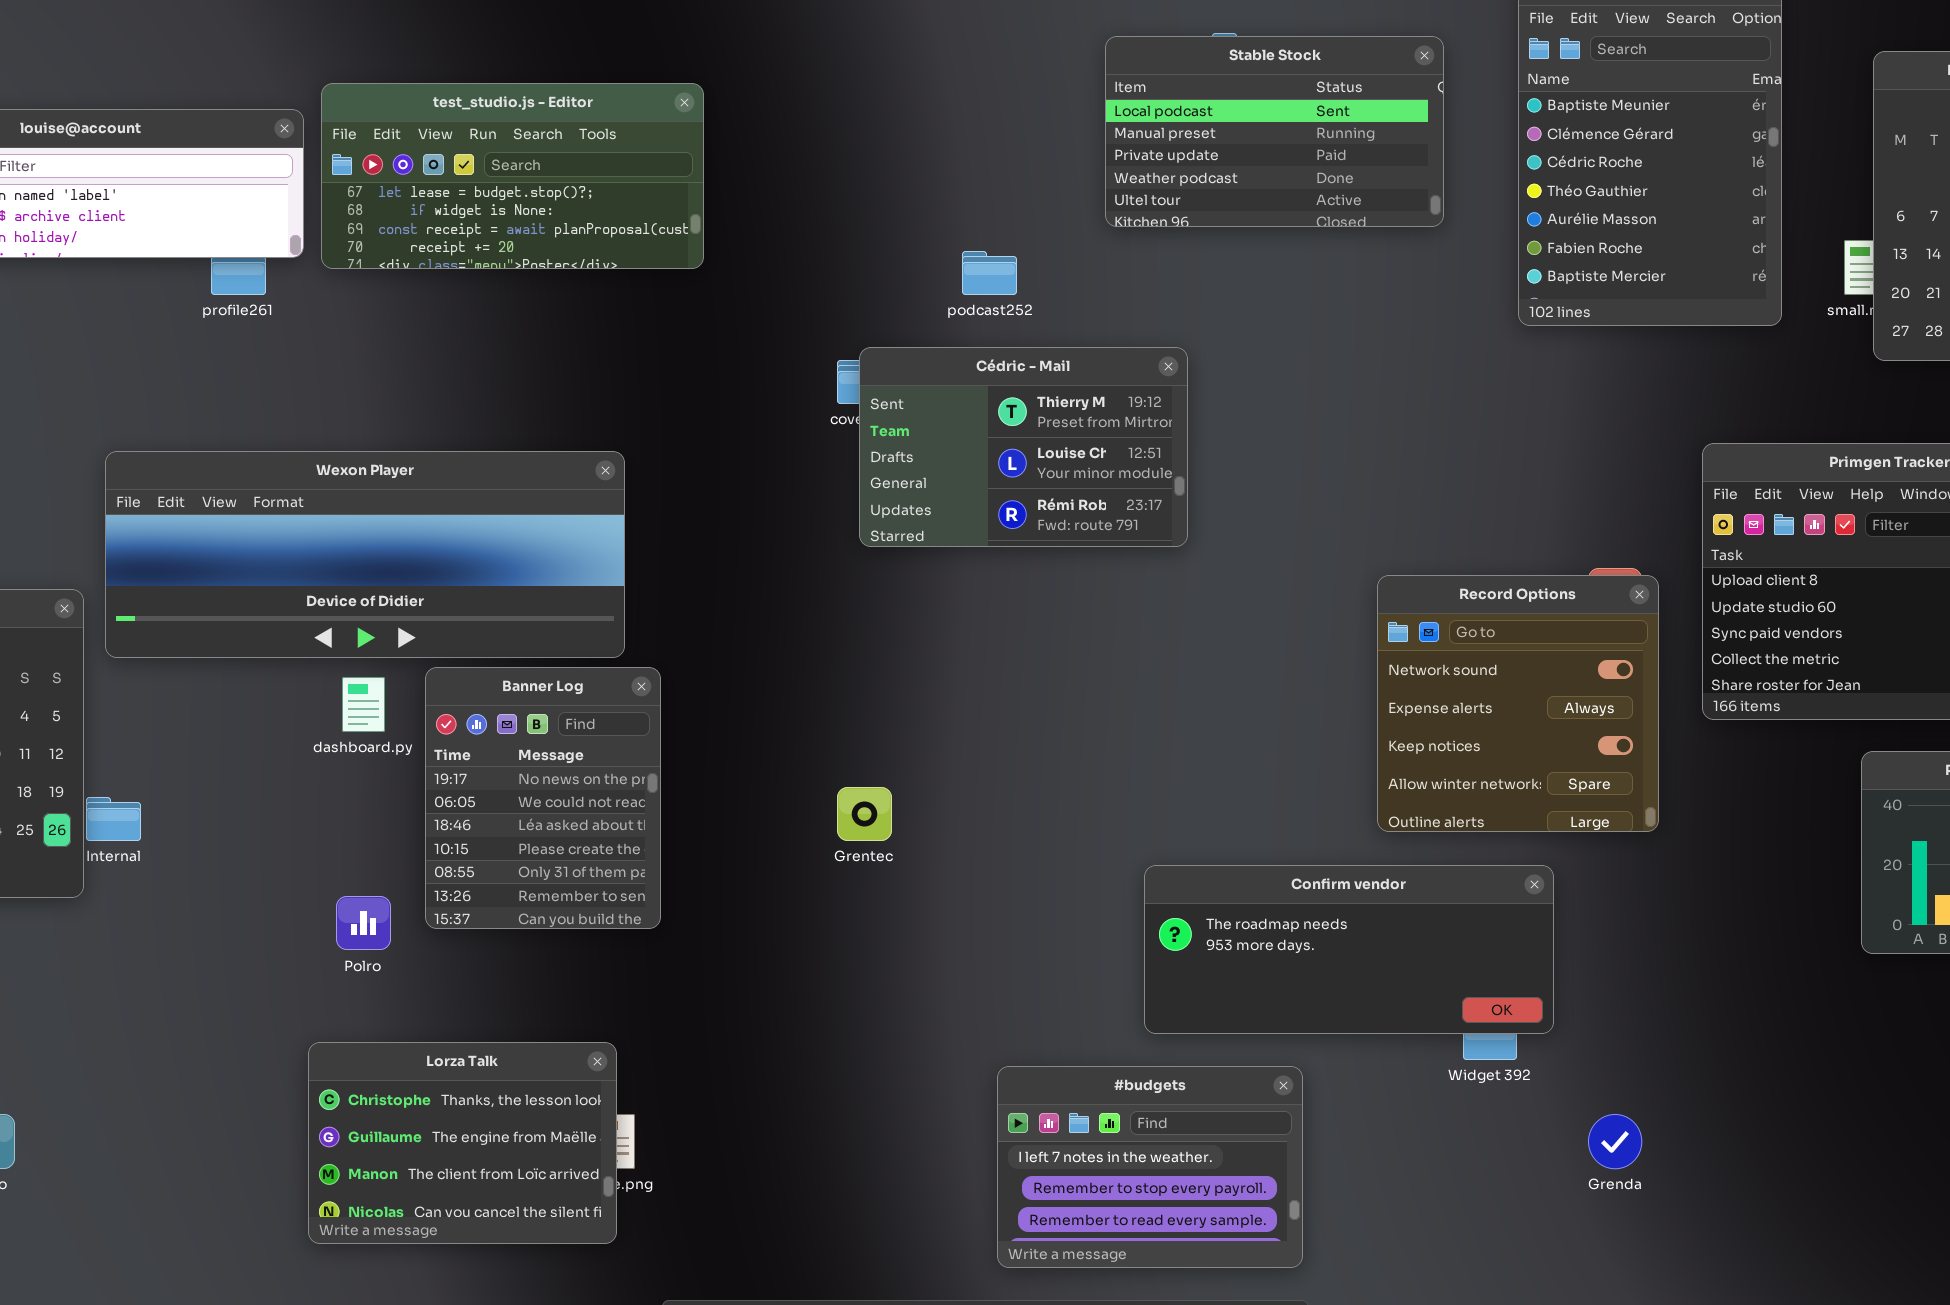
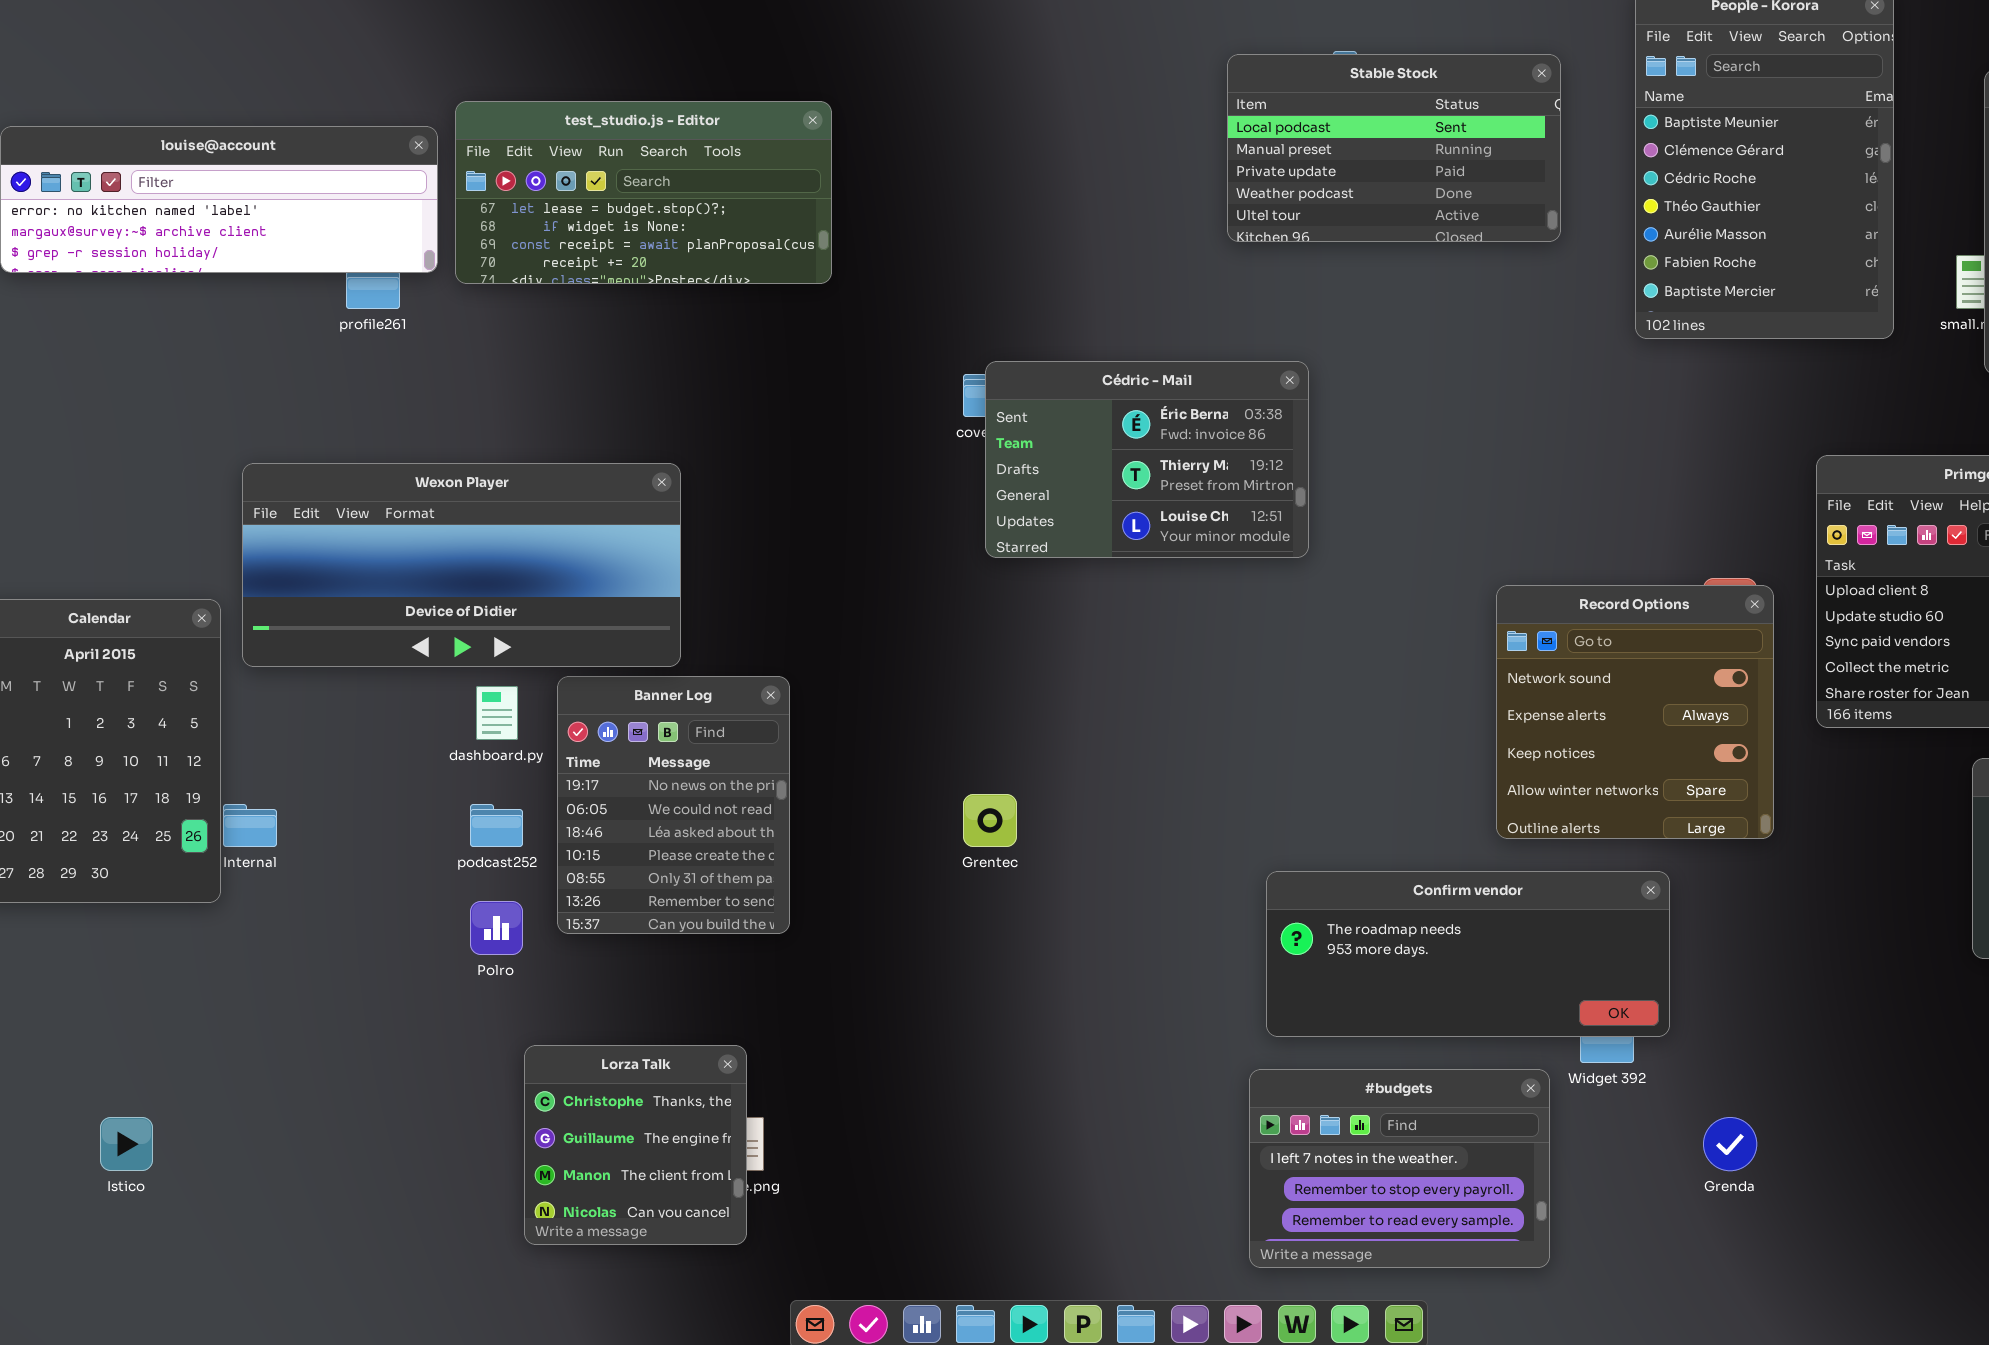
podcast252: [962,251,1017,295] -> [470,804,523,847], moved
Cédric - Mail: [859,347,1188,547] -> [985,361,1309,558], scrolled up 1 row
Wexon Player: [105,451,625,658] -> [242,463,681,667], resized
Lorza Talk: [308,1042,617,1244] -> [524,1045,747,1245], resized
#budgets: [997,1066,1303,1268] -> [1249,1069,1550,1268], moved

